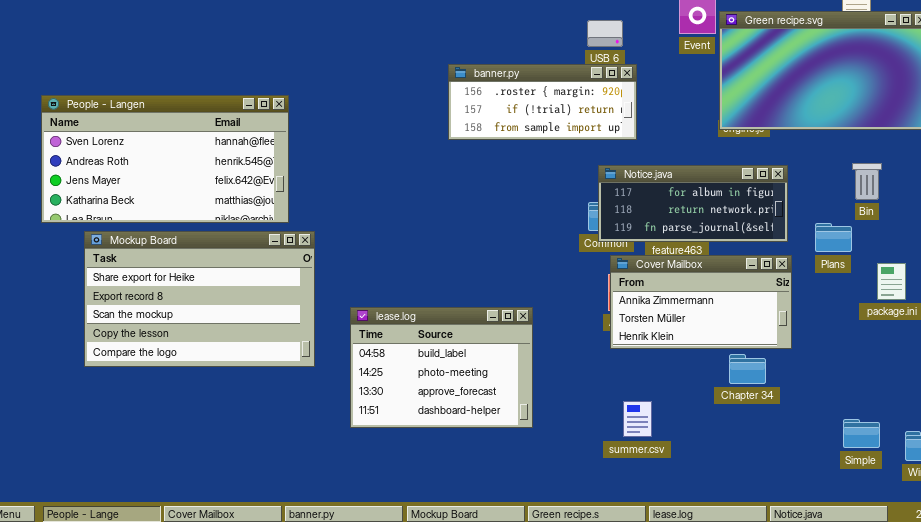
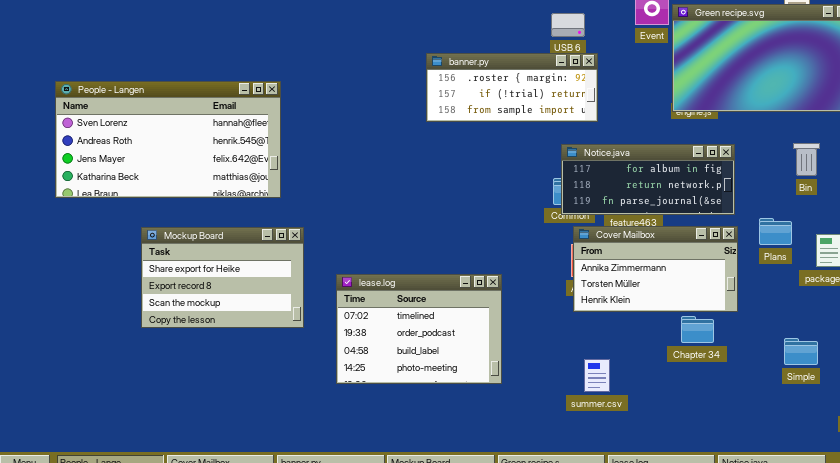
Plans: [815,223,852,252] -> [759,218,792,245], moved
Mockup Board: [84,231,315,367] -> [141,227,304,328], resized
lease.log: [350,307,533,428] -> [336,274,502,384], scrolled up 2 rows
Simple: [843,419,880,448] -> [784,338,818,365], moved

